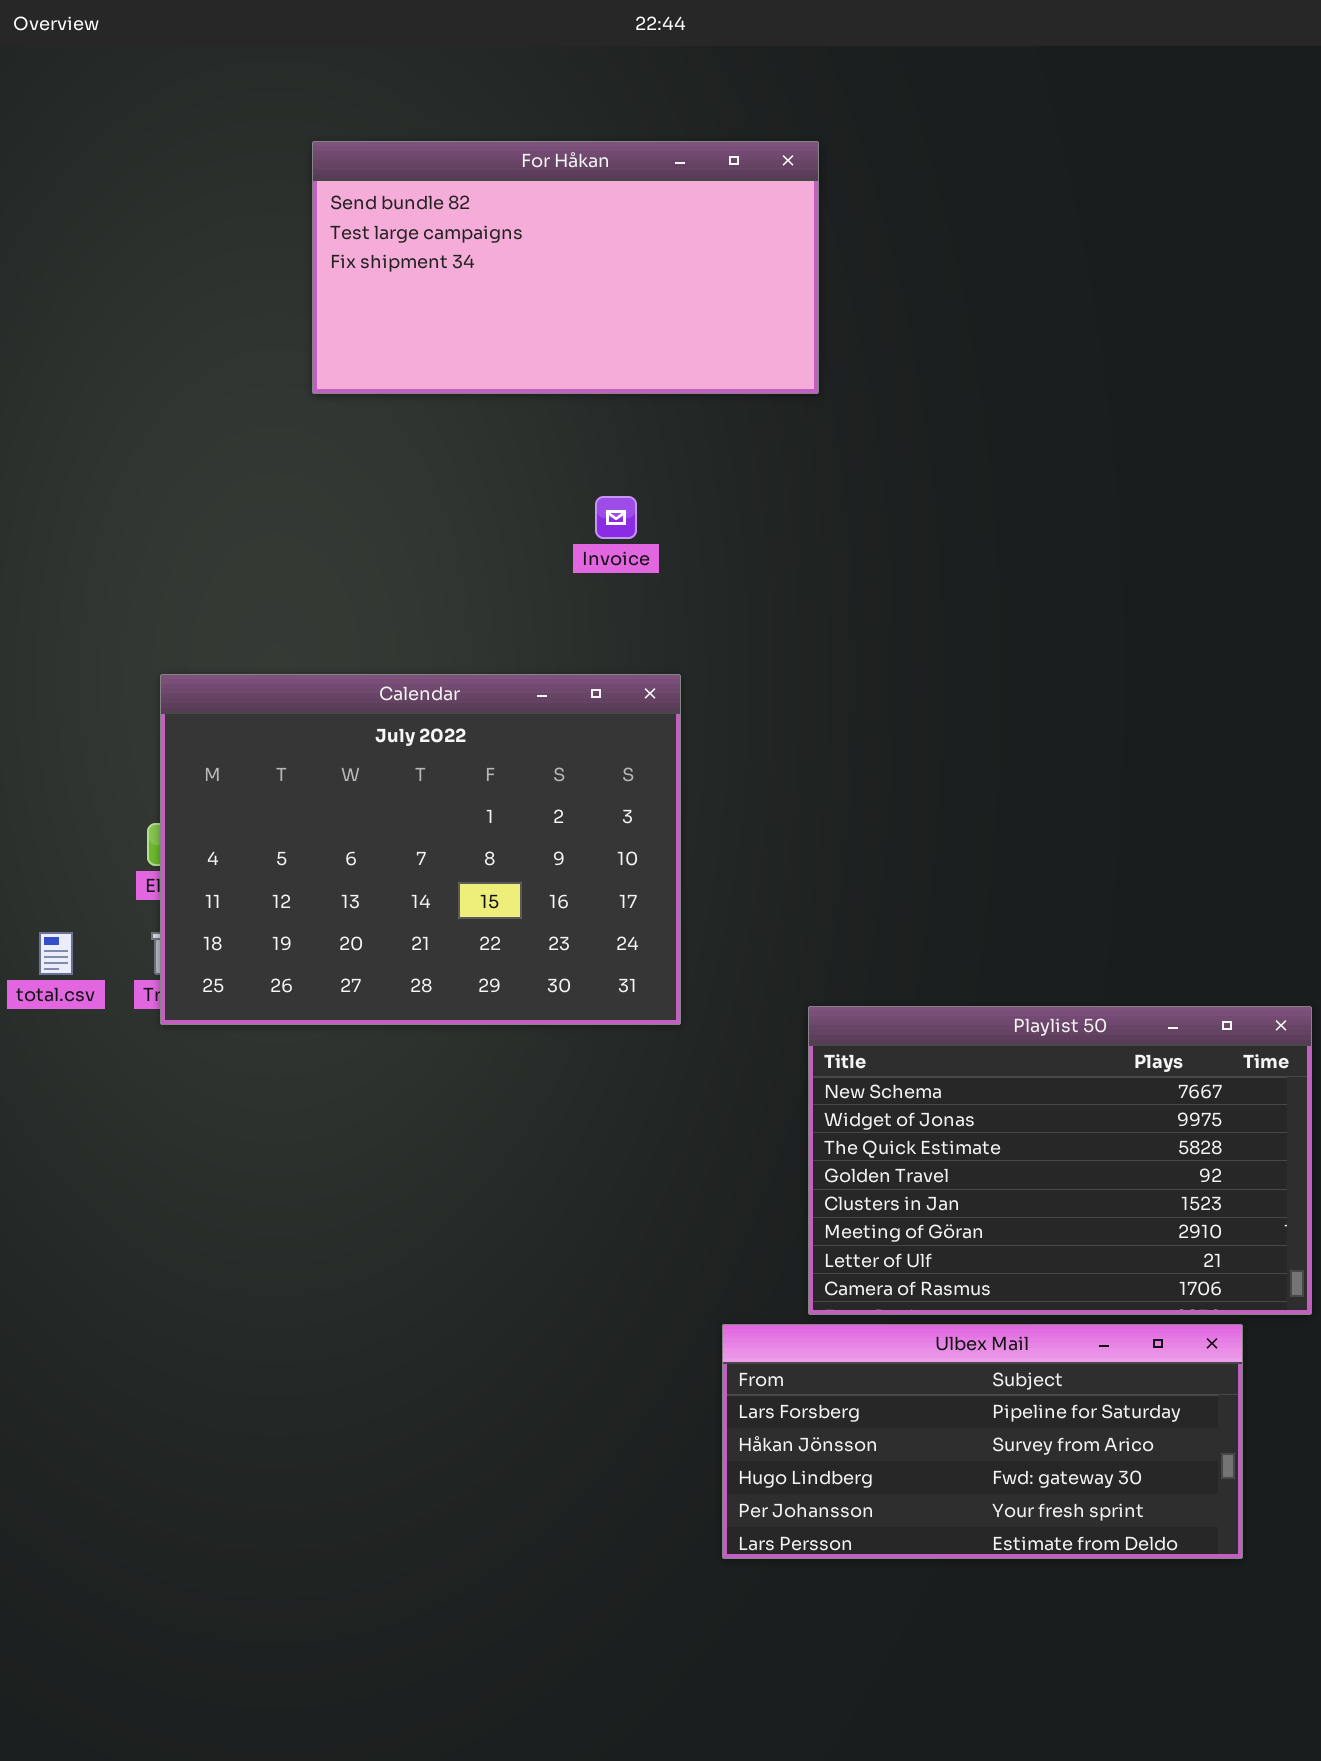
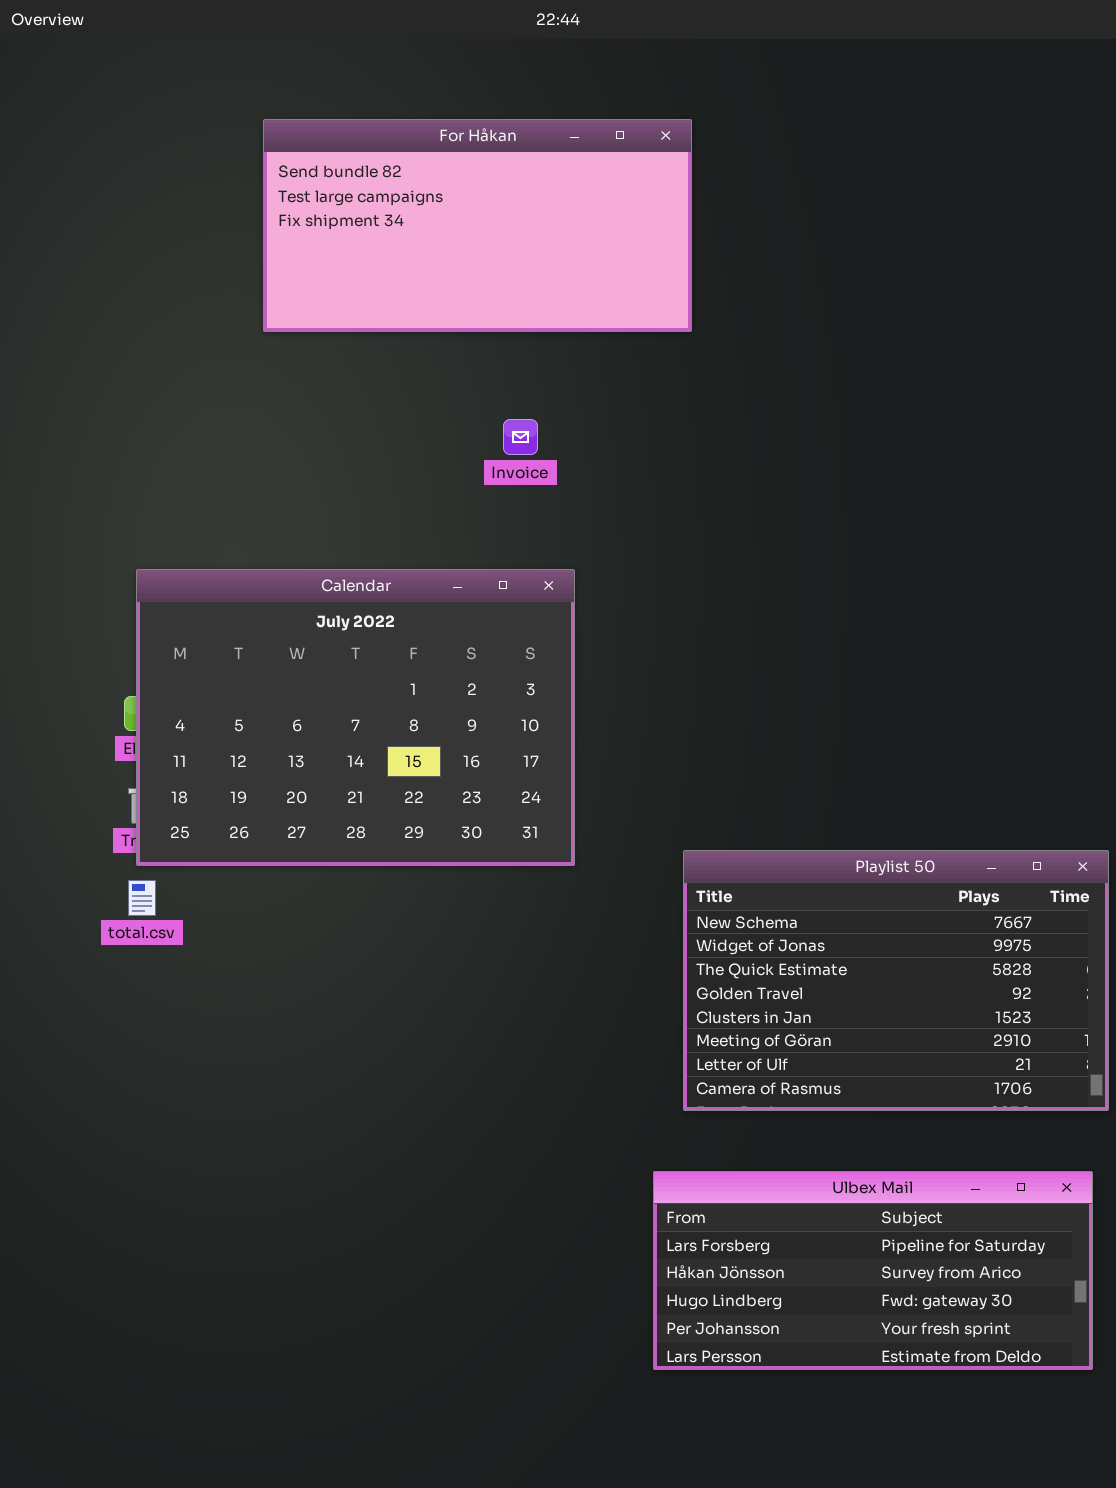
total.csv: [39,932,73,975] -> [128,880,156,916], moved
Ulbex Mail: [722,1324,1243,1559] -> [653,1171,1093,1370], moved

